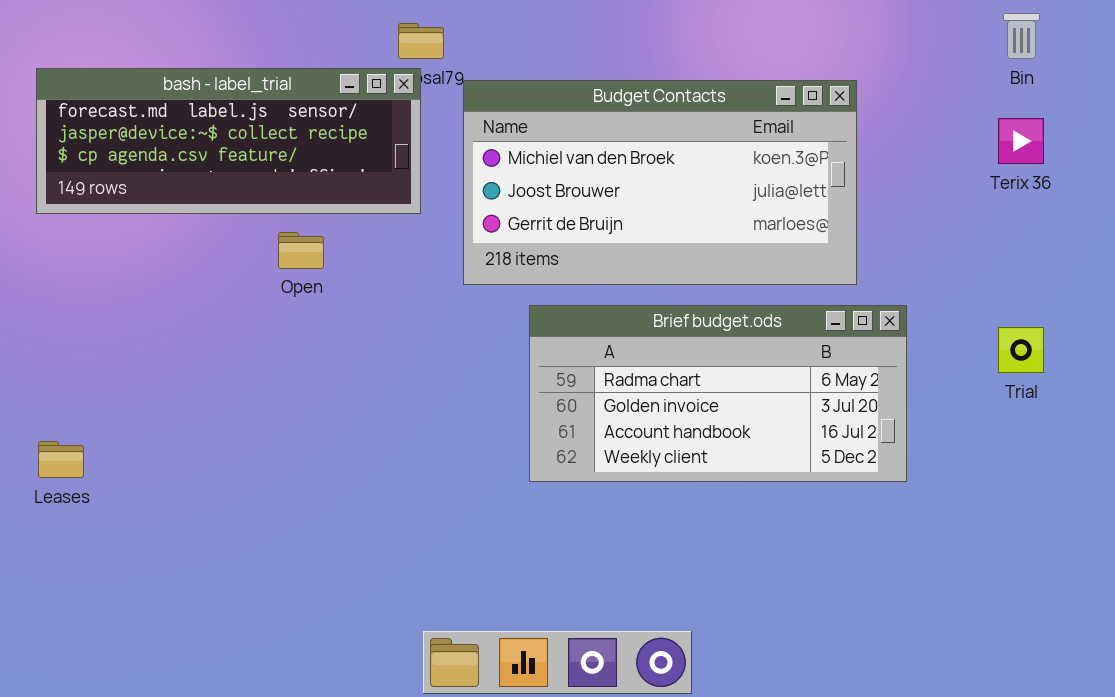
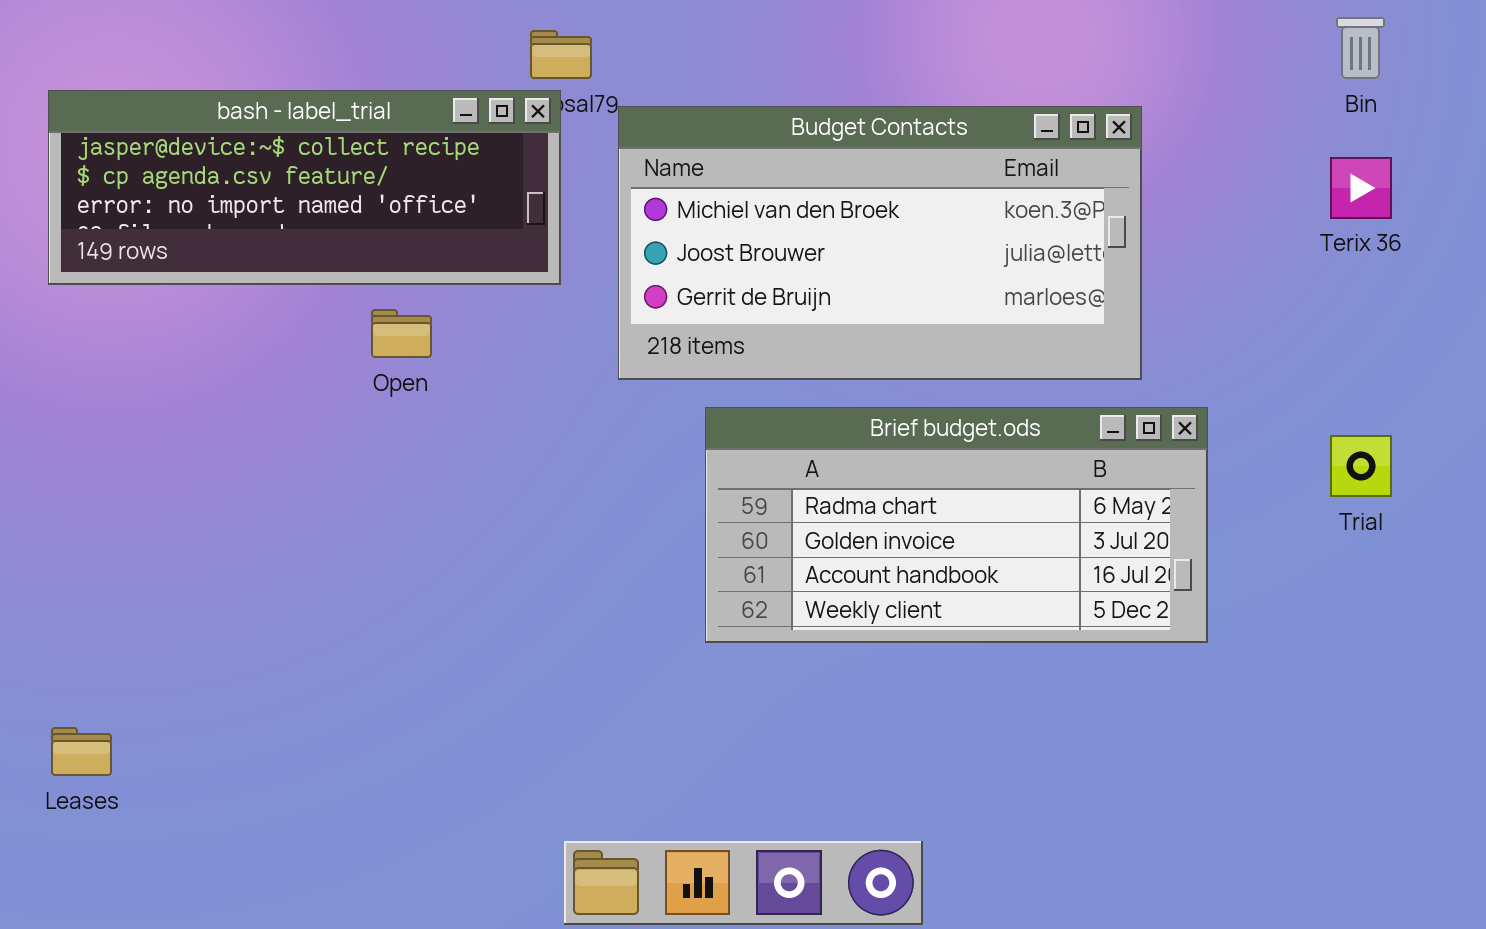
bash - label_trial: [36,68,421,214] -> [48,90,561,285], scrolled down 1 row
Leases: [38,441,84,478] -> [51,727,112,776], moved

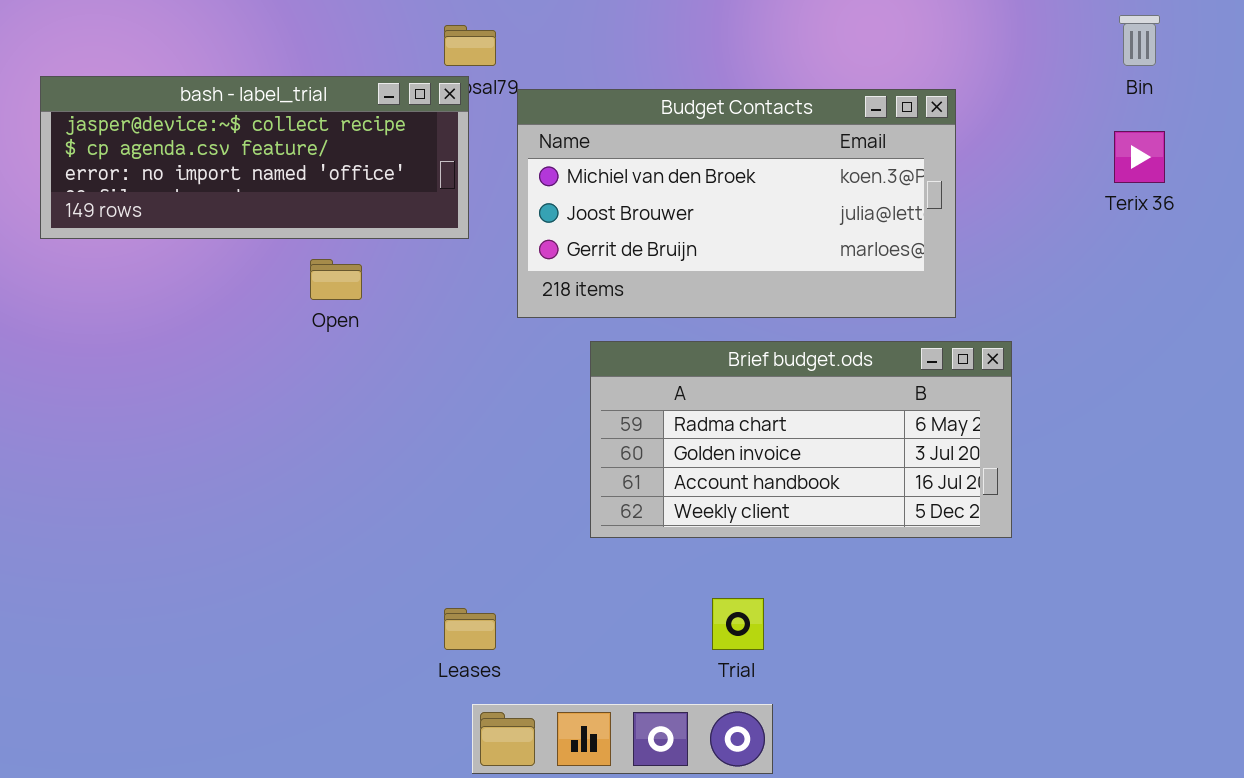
Trial: [1330,435,1392,497] -> [712,598,764,650], moved
Leases: [51,727,112,776] -> [444,608,496,650], moved

